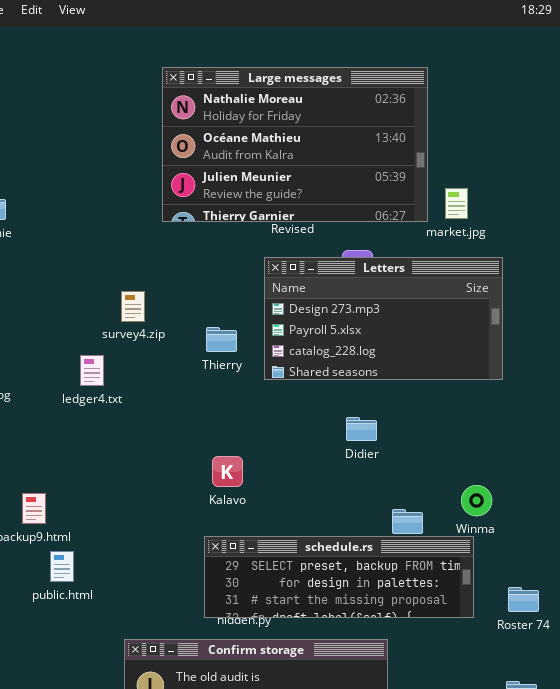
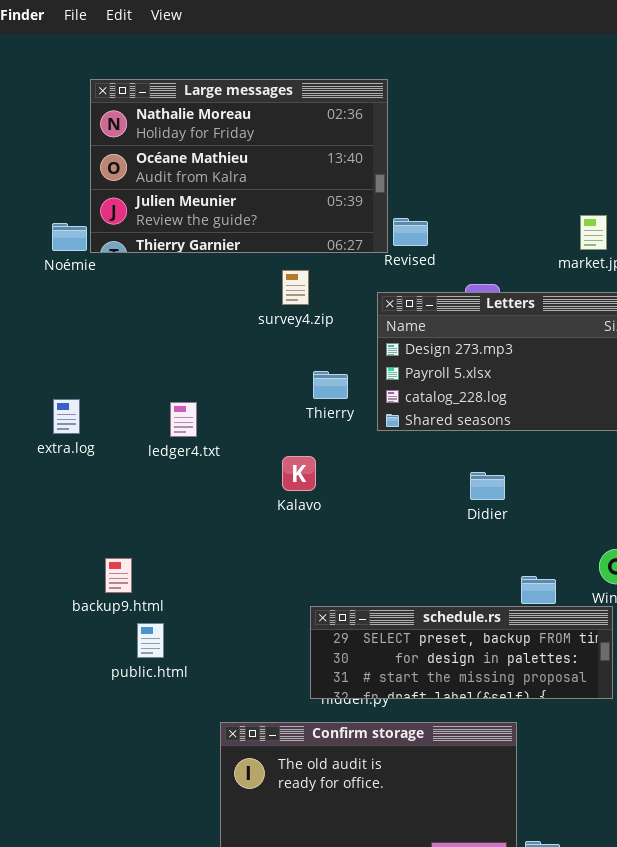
Large messages: [162,67,428,222] -> [90,79,388,253], moved
survey4.zip: [121,291,145,322] -> [282,270,309,305], moved
Kalavo: [212,456,243,487] -> [282,456,316,491], moved

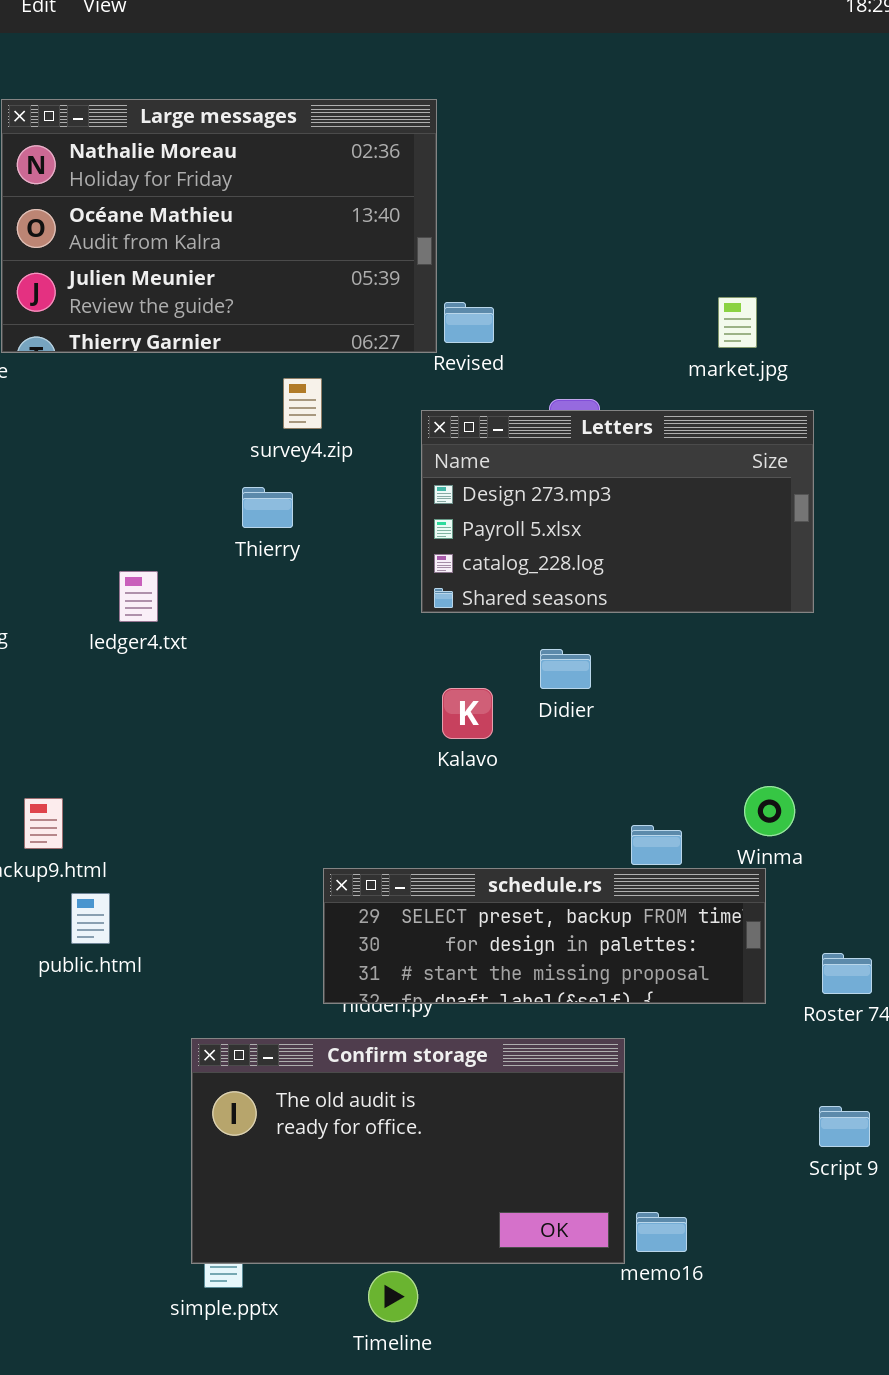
Thierry: [313,371,348,399] -> [242,487,293,528], moved
Kalavo: [282,456,316,491] -> [442,688,493,739], moved
Didier: [470,472,505,500] -> [540,649,591,689], moved

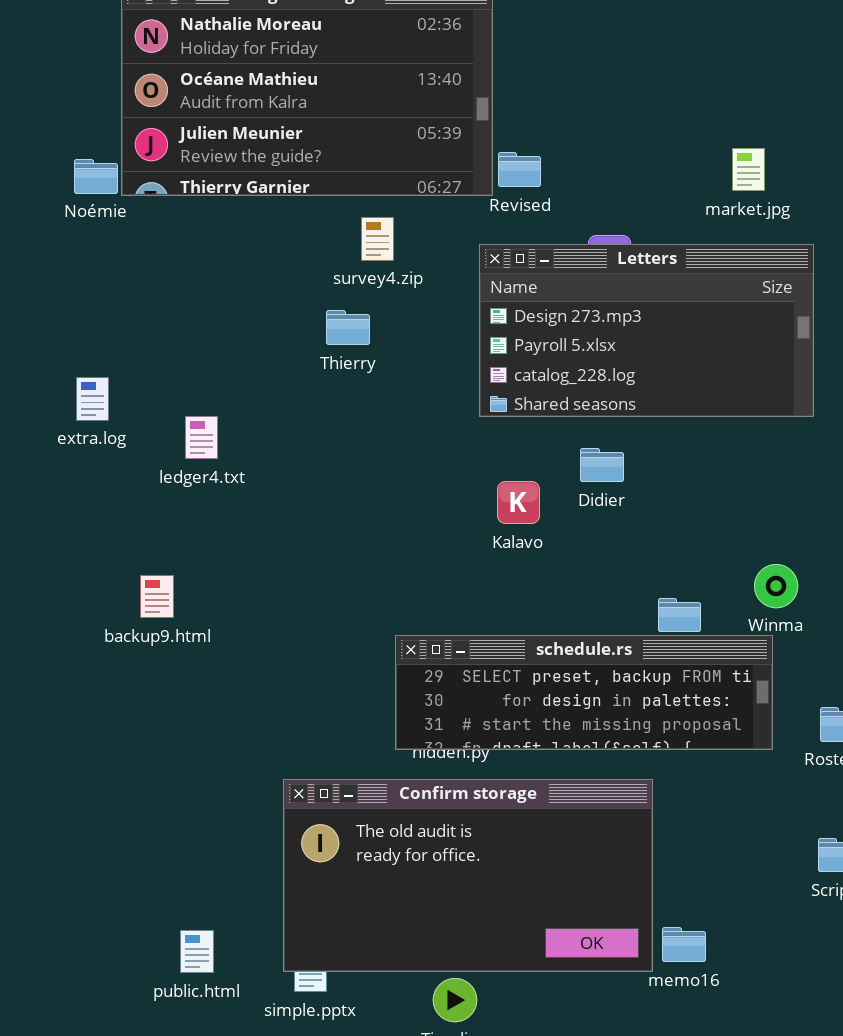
ledger4.txt: [119,571,158,622] -> [185,416,218,459], moved
public.html: [71,893,110,944] -> [180,930,214,973], moved

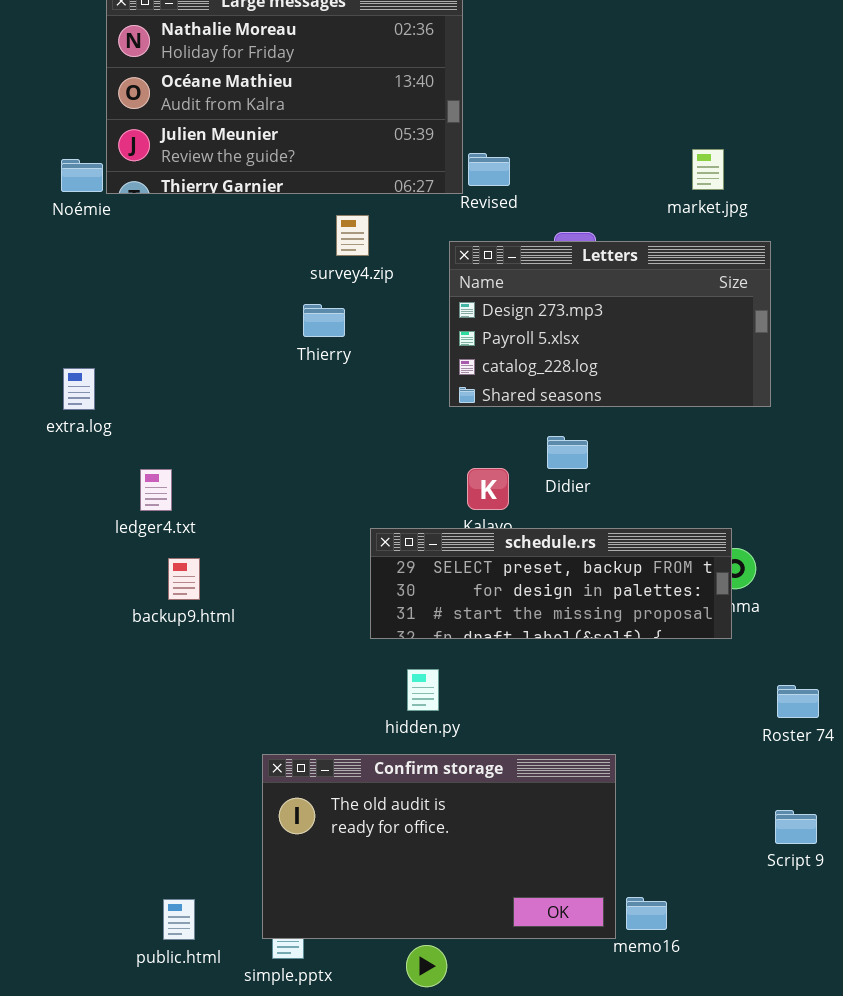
ledger4.txt: [185,416,218,459] -> [140,469,172,511], moved
backup9.html: [140,575,174,618] -> [168,558,200,600], moved
schedule.rs: [395,635,773,750] -> [370,528,732,639], moved

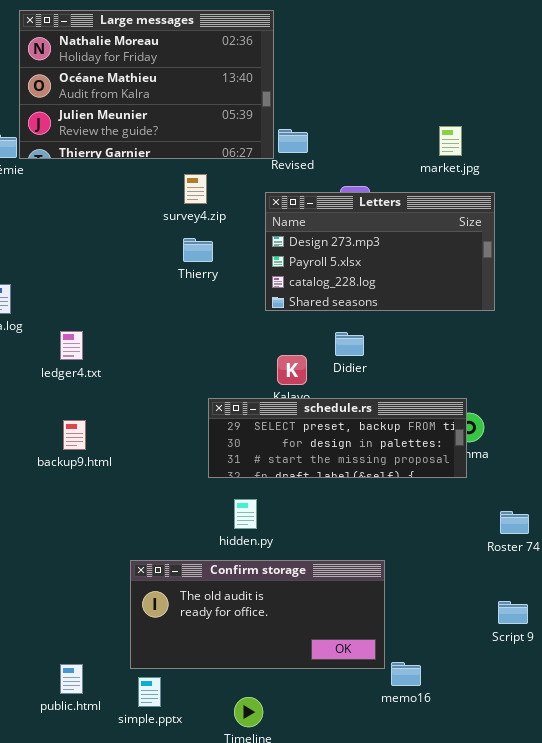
Thierry: [303,304,345,337] -> [183,238,213,262], moved
ledger4.txt: [140,469,172,511] -> [60,331,83,360], moved
Confirm storage: [262,754,616,939] -> [130,560,385,669], resized

